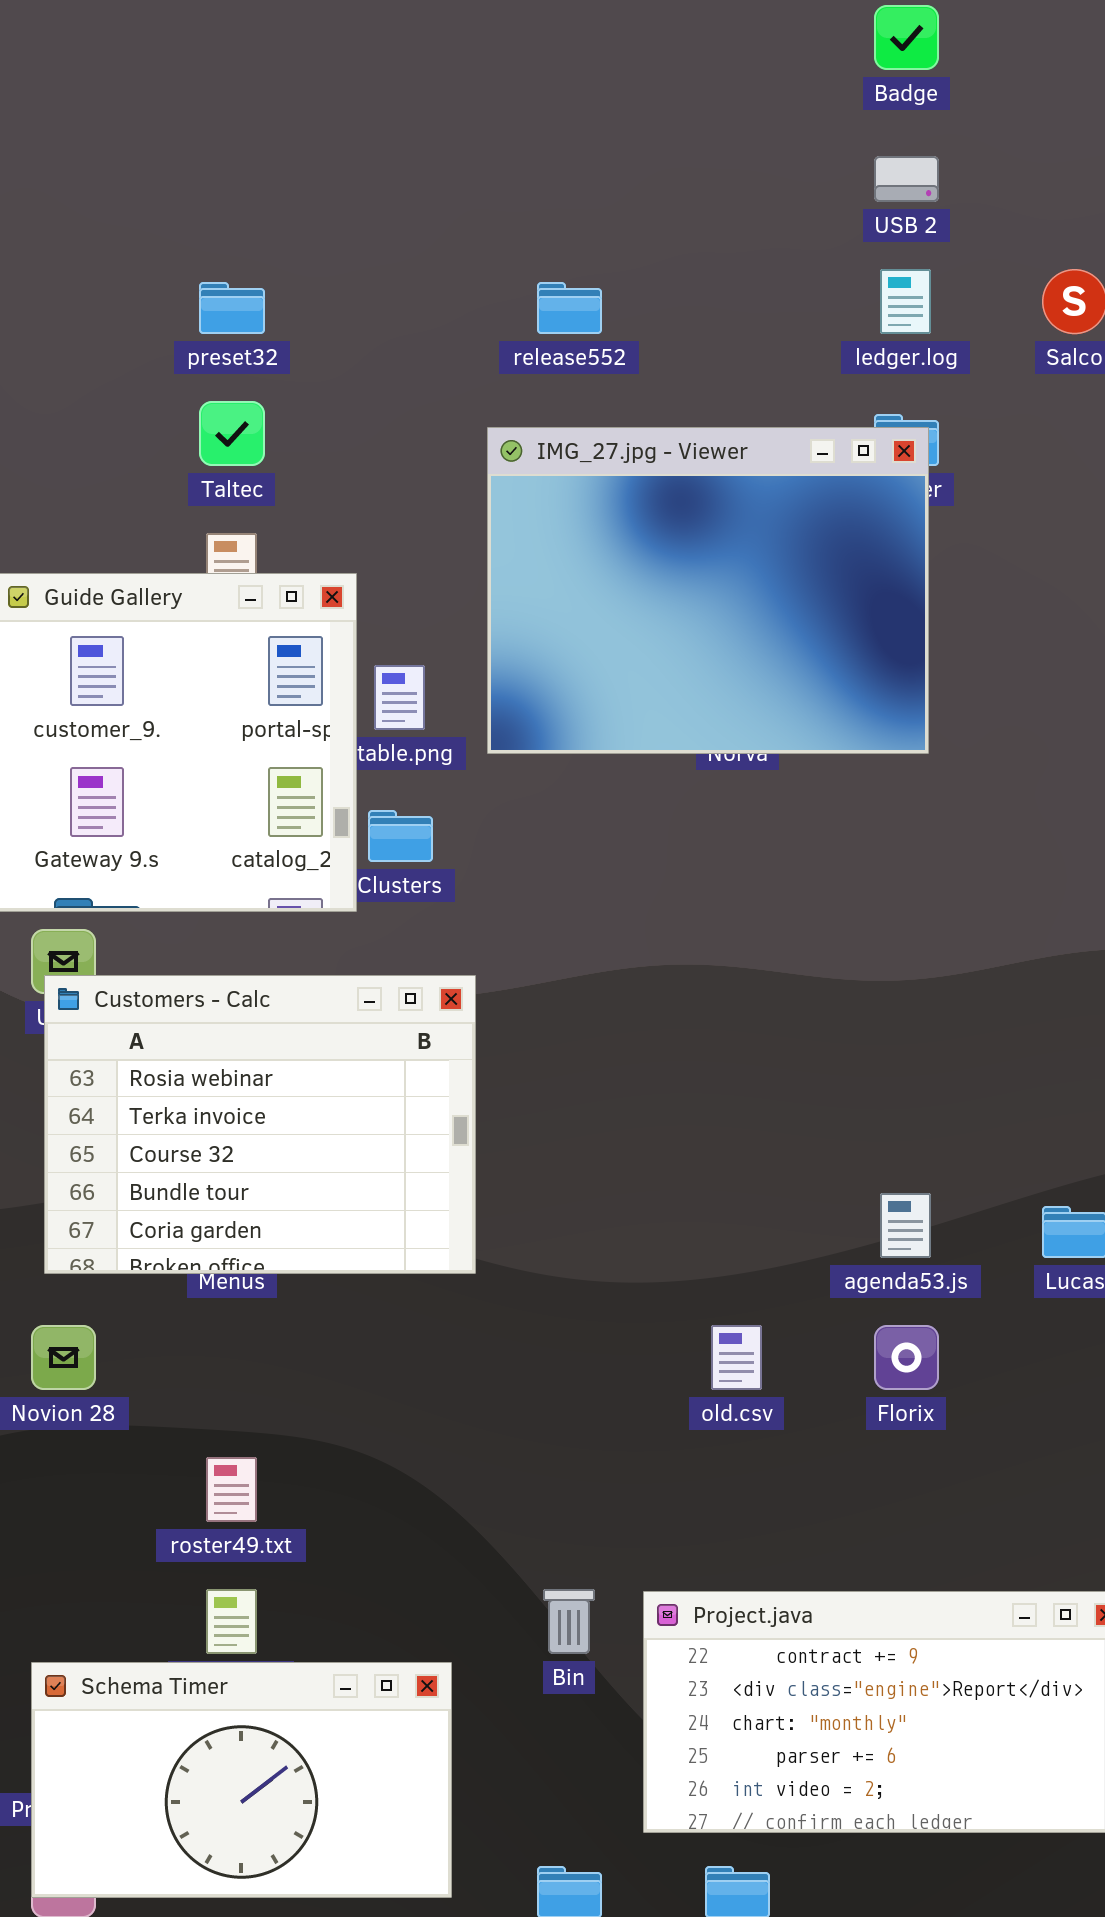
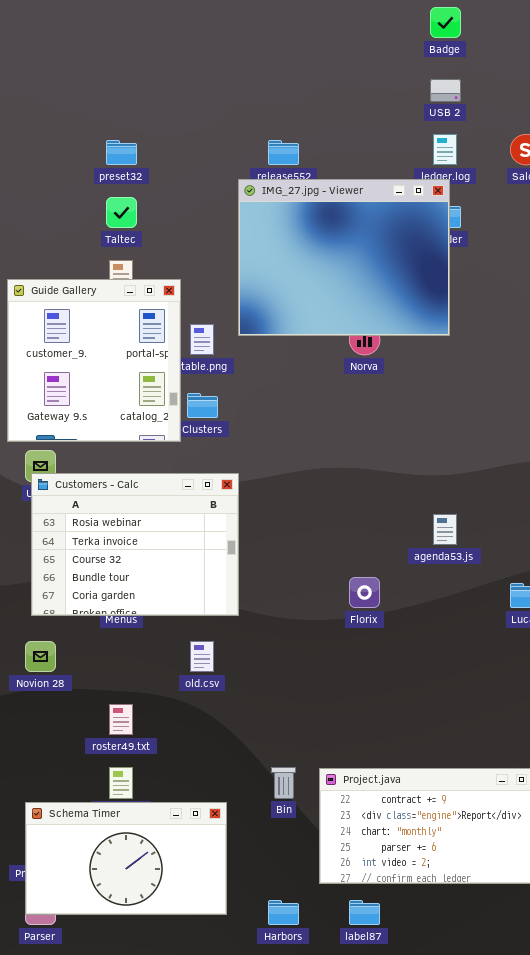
IMG_27.jpg - Viewer: [487,427,929,754] -> [238,179,450,336], moved
agenda53.js: [880,1193,931,1258] -> [433,514,457,545], moved
old.csv: [711,1325,762,1390] -> [190,641,214,672], moved
Florix: [874,1325,939,1390] -> [349,577,380,608], moved

